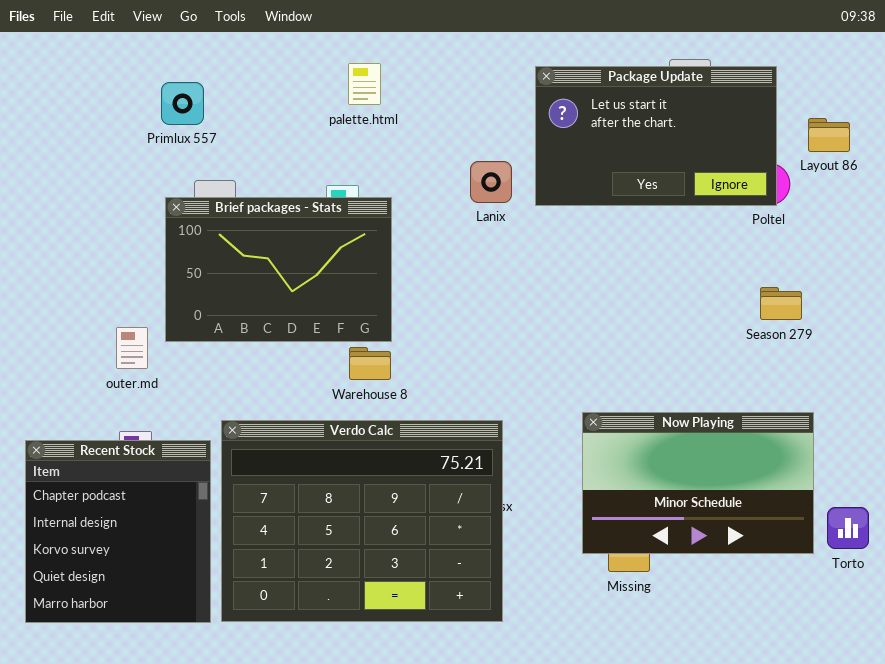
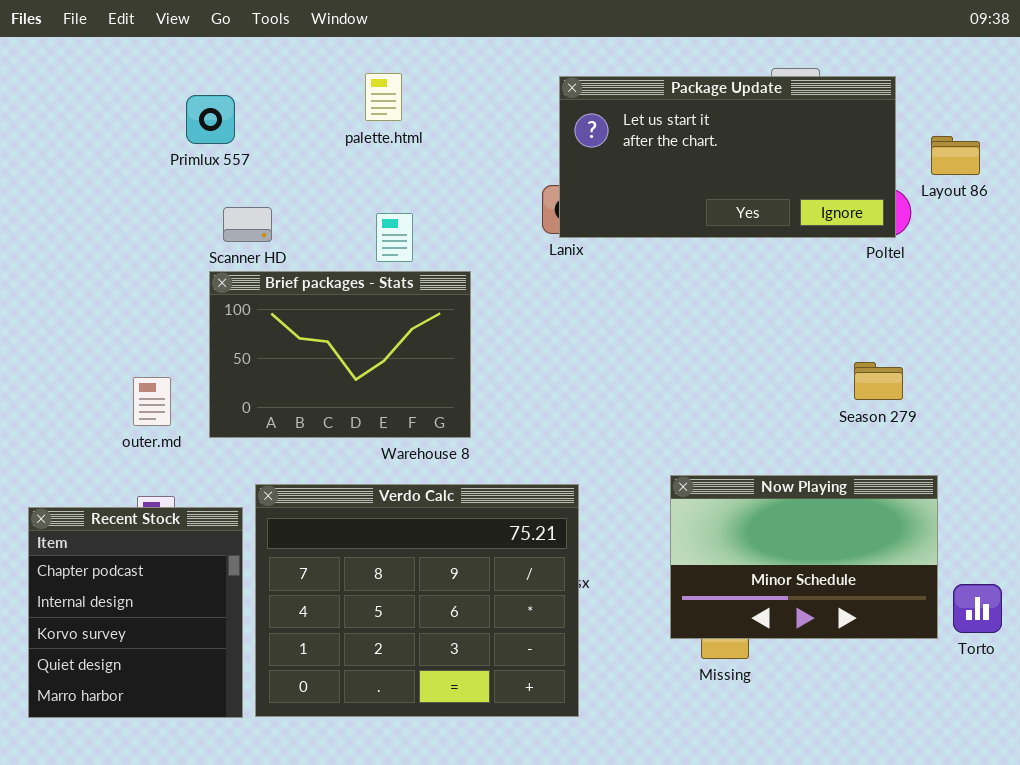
palette.html: [348,63,381,105] -> [365,73,402,121], moved
Package Update: [535,66,777,206] -> [559,76,896,238], resized
Brief packages - Stats: [165,197,392,342] -> [209,271,471,438], moved
Season 279: [760,287,802,320] -> [854,362,903,400], moved

